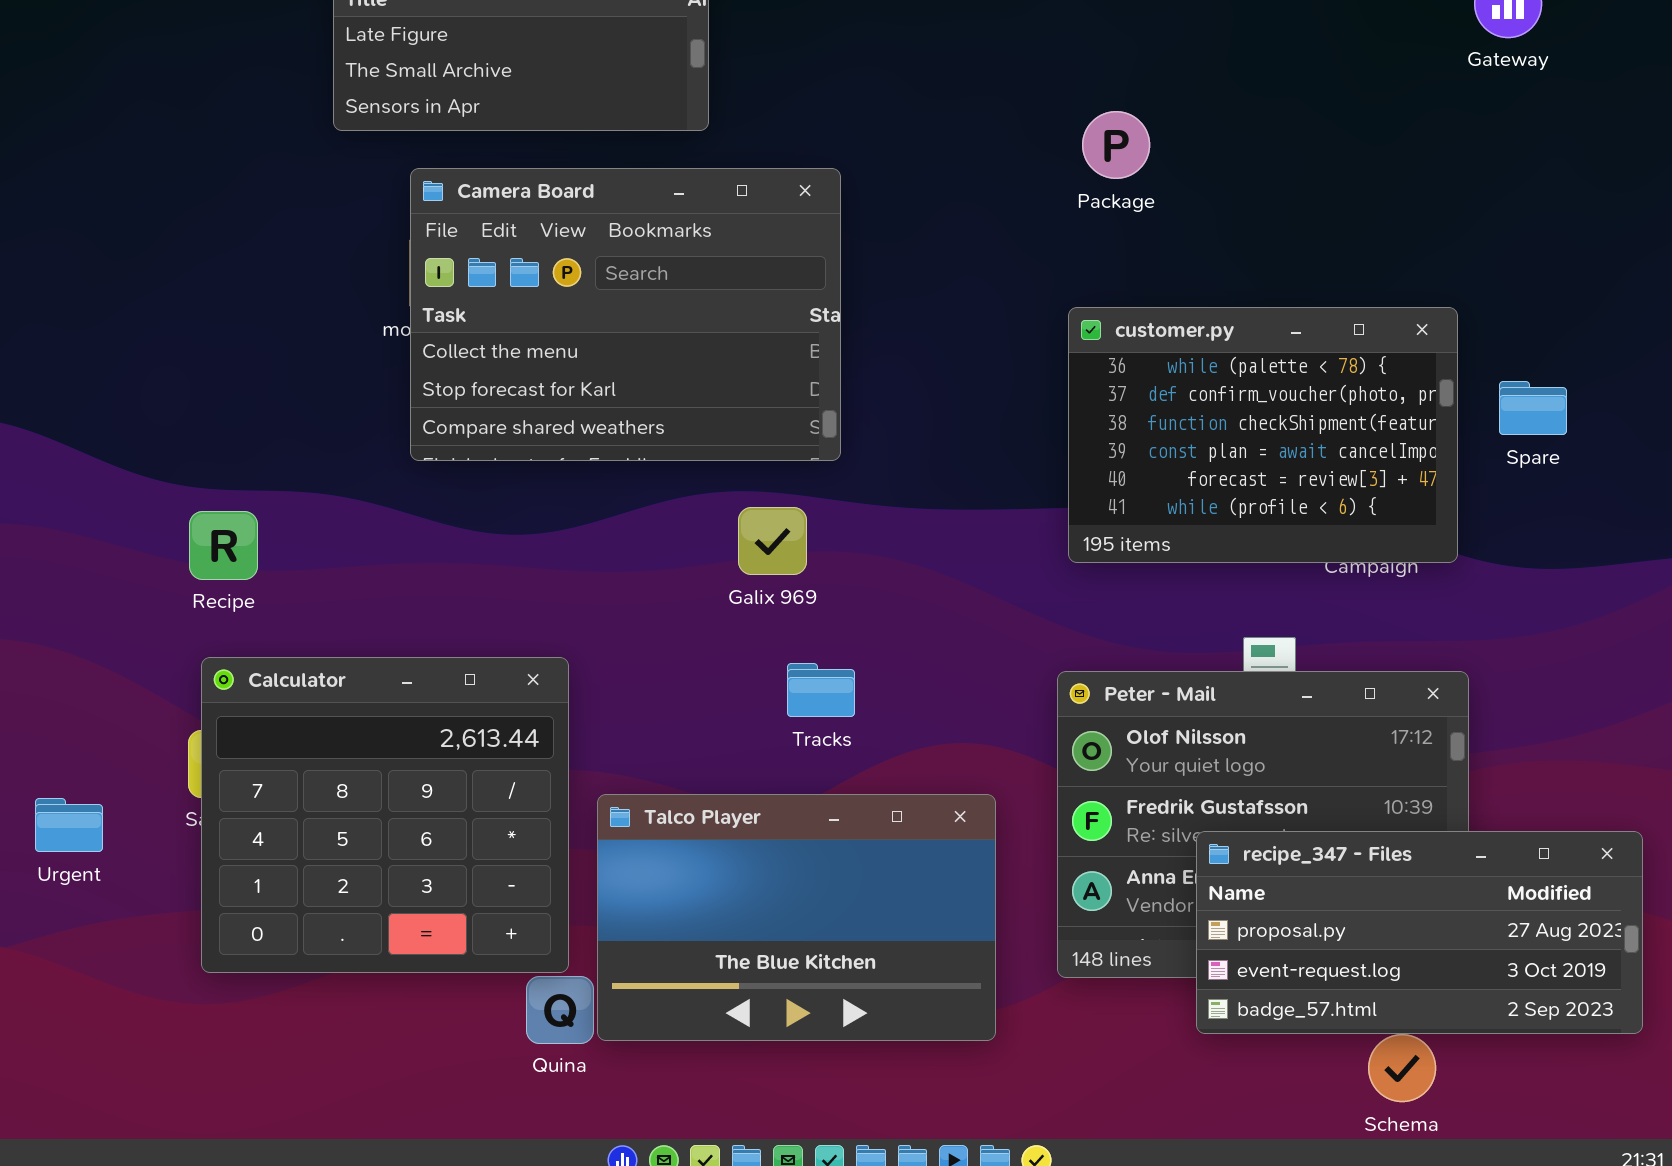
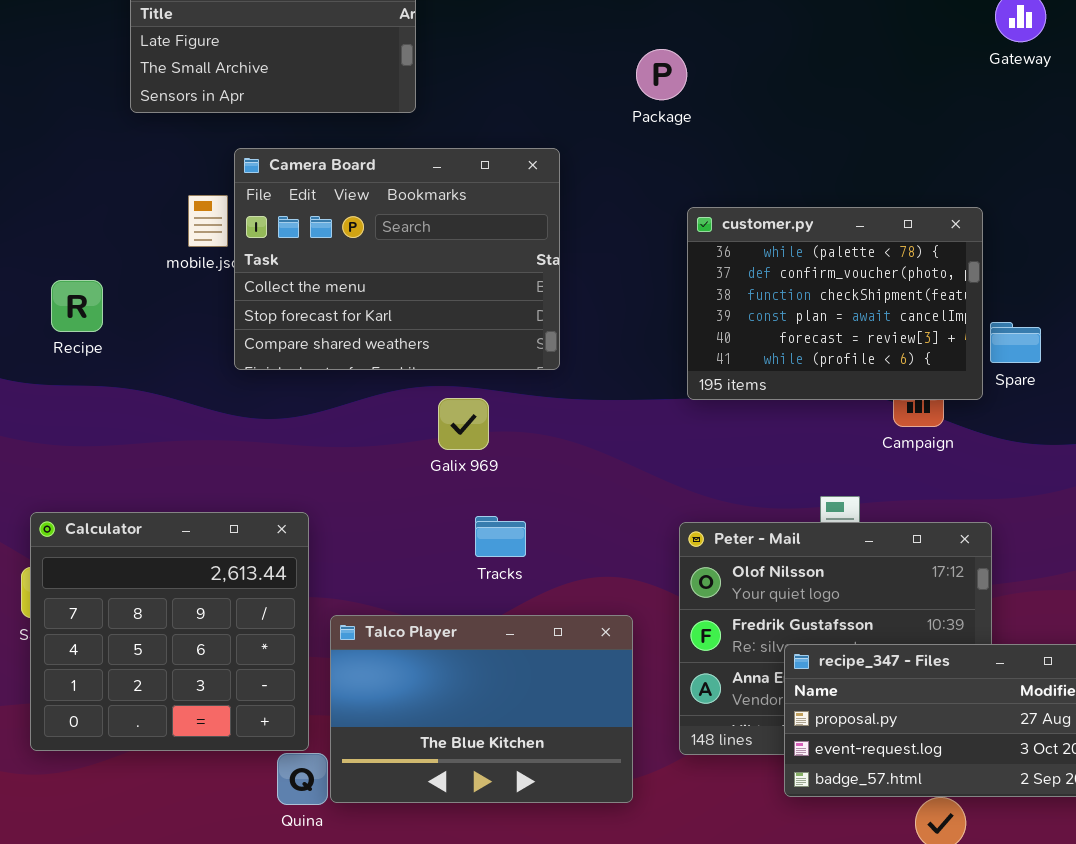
Package: [1082,111,1150,179] -> [636,49,687,100], moved
Camera Board: [410,168,841,461] -> [234,148,560,370], moved
customer.py: [1068,307,1458,563] -> [687,207,983,400], moved
Spare: [1499,381,1567,435] -> [990,322,1041,363], moved
Recipe: [189,511,258,580] -> [51,280,103,332], moved

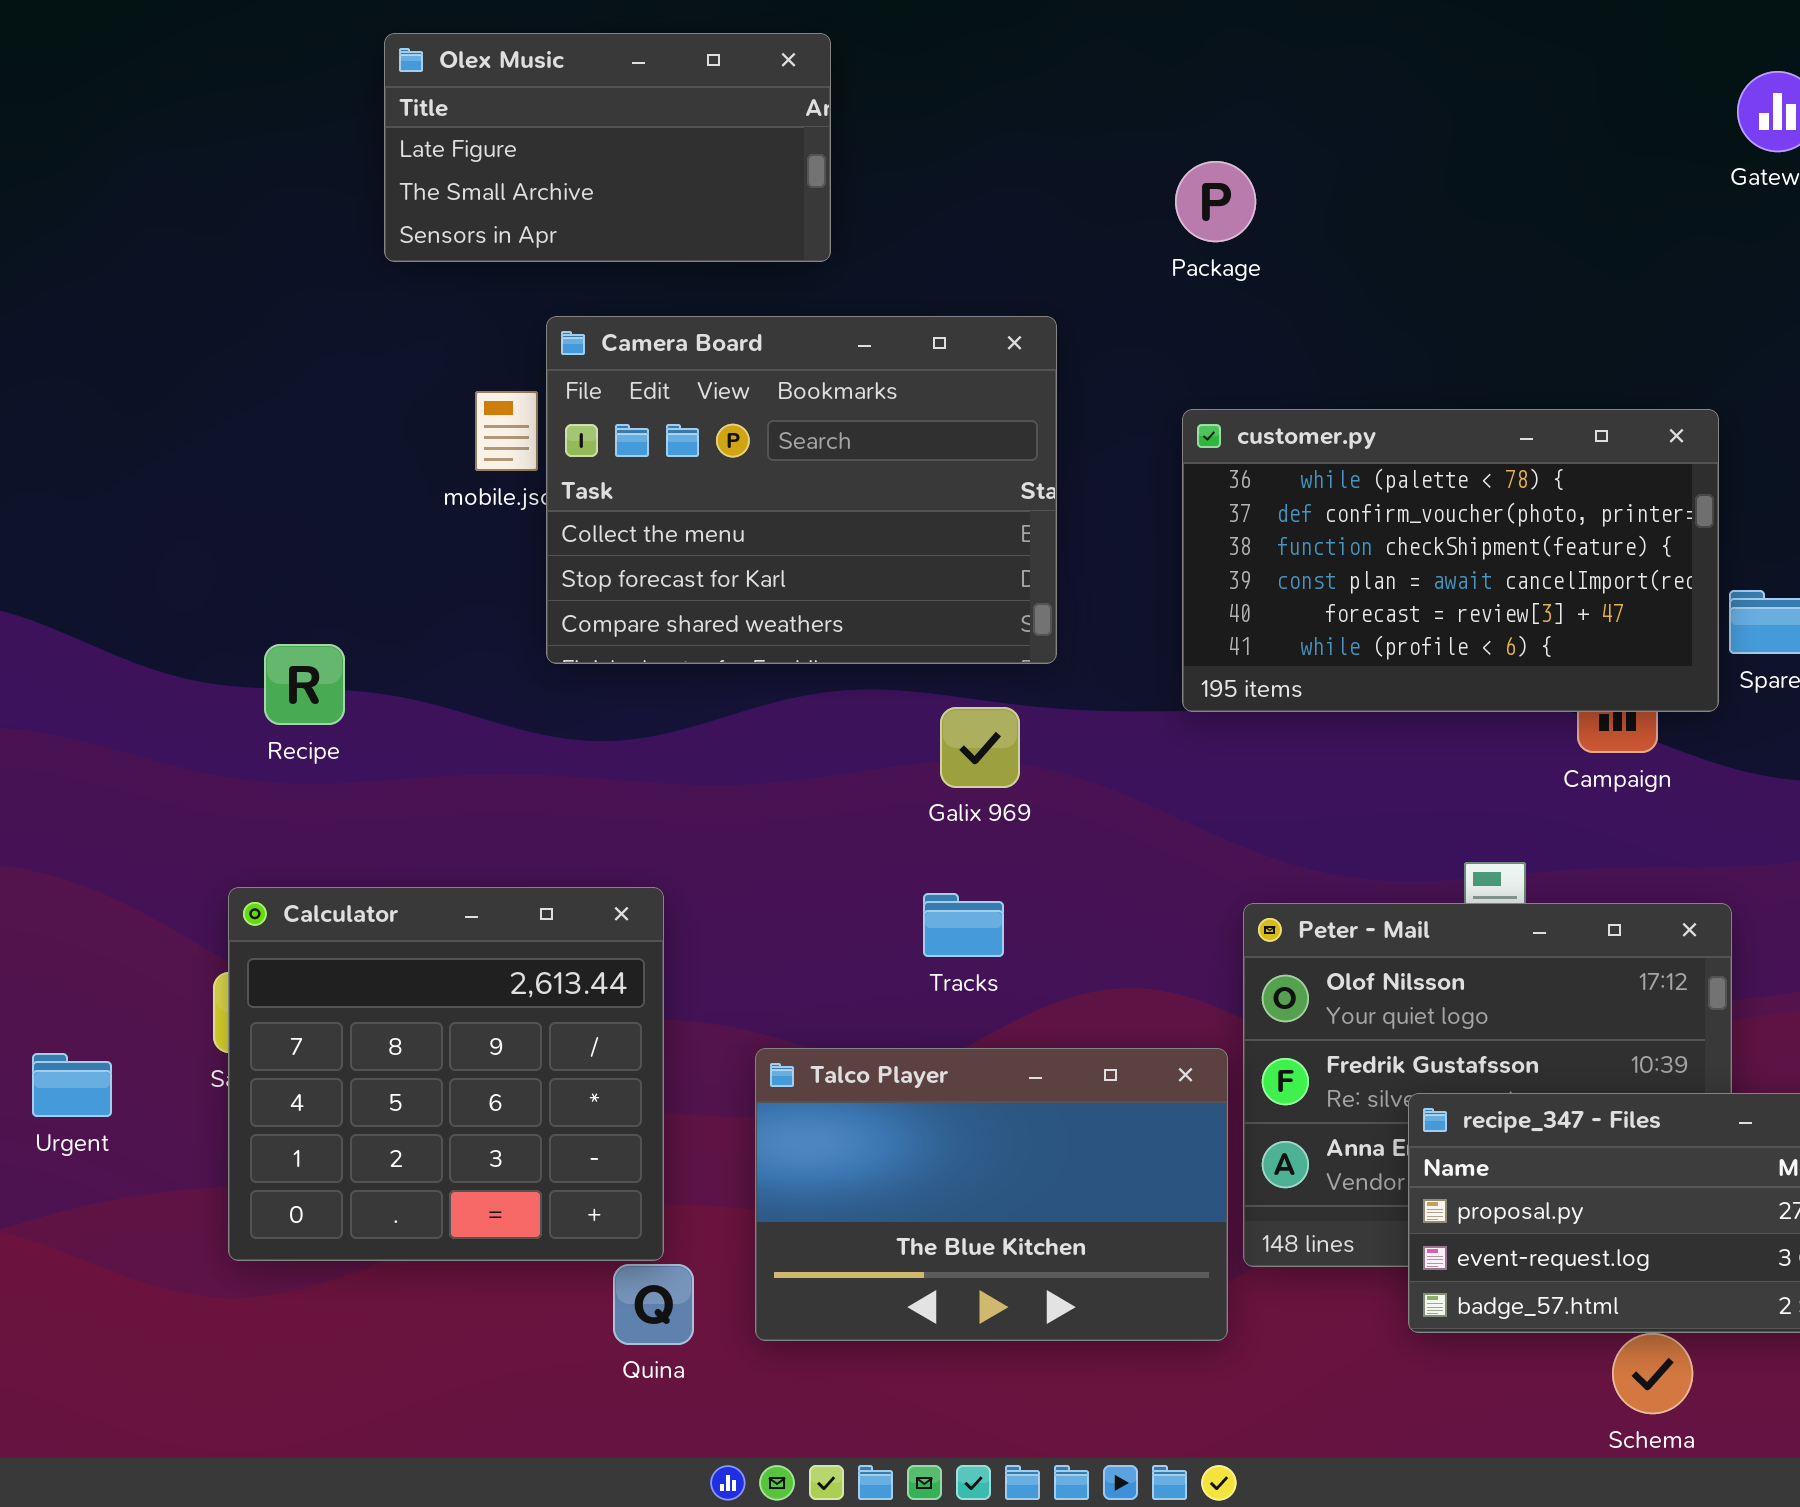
customer.py: [687,207,983,400] -> [1182,409,1719,712], resized
Recipe: [51,280,103,332] -> [264,644,345,725], moved
Galix 969: [438,398,489,450] -> [940,707,1020,788], moved
Talco Player: [330,615,633,803] -> [755,1048,1228,1341], moved

